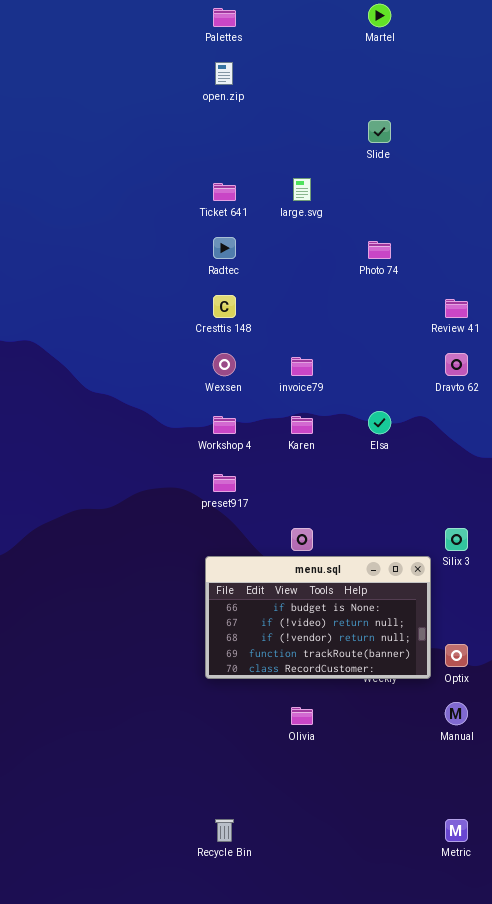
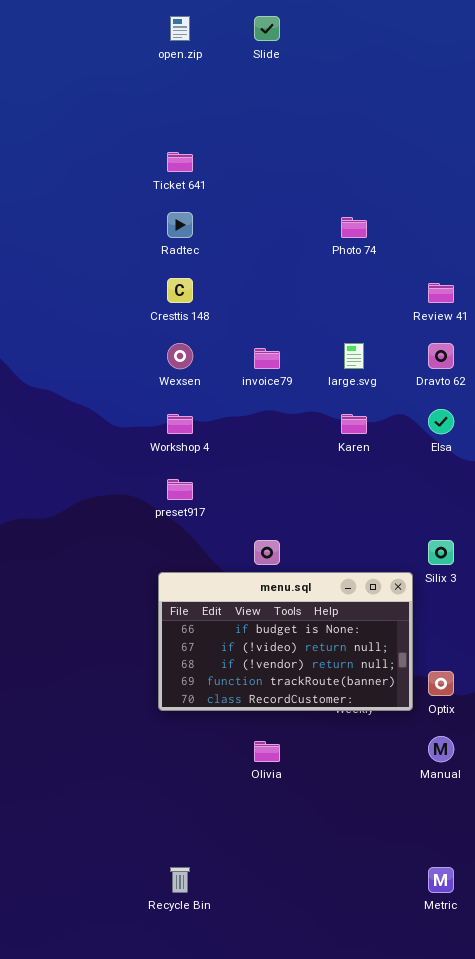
Slide: [368,120,391,143] -> [254,16,280,41], moved
large.svg: [293,178,311,201] -> [344,343,364,369], moved
Elsa: [368,411,391,434] -> [428,409,454,434], moved
Karen: [291,416,313,434] -> [341,414,367,434], moved

